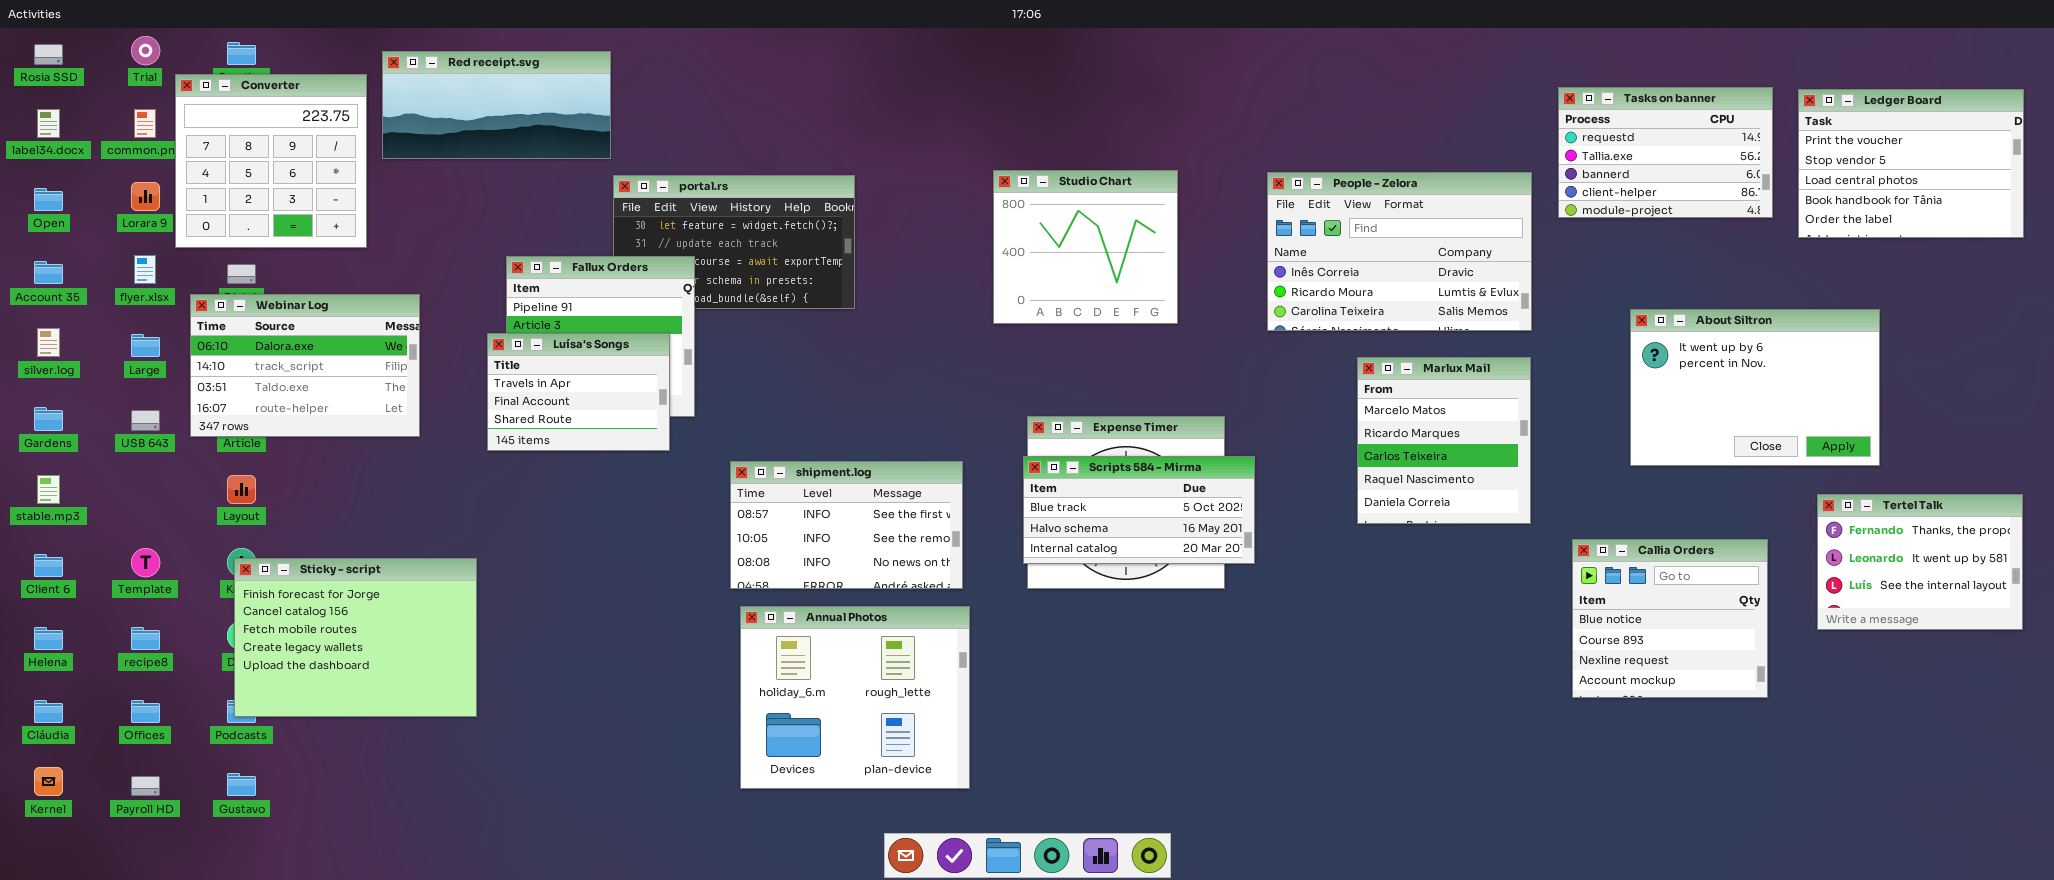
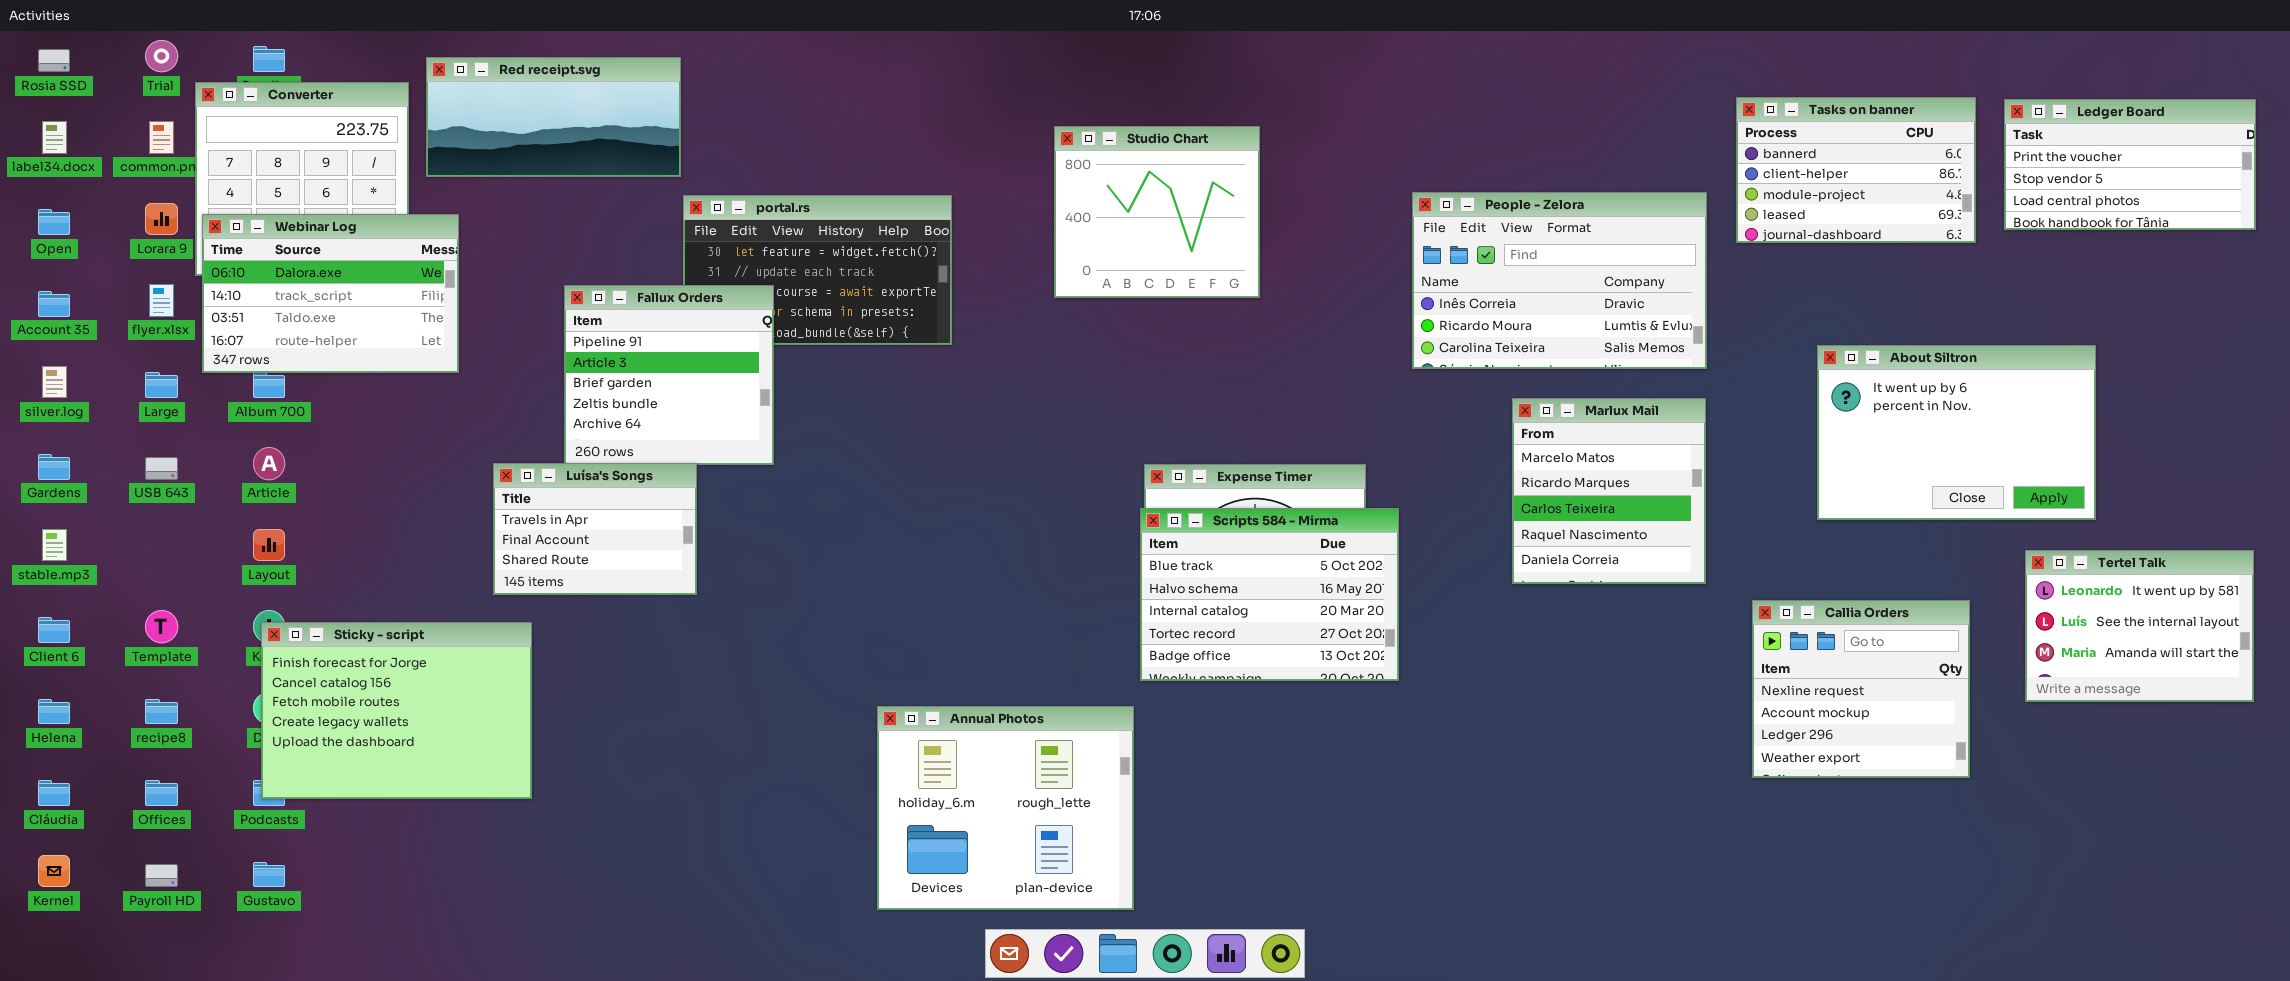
Tasks on banner: [1558,87,1773,218] -> [1736,97,1976,243], scrolled down 2 rows
Ledger Board: [1798,89,2024,238] -> [2004,99,2256,230], resized
Studio Chart: [993,170,1178,324] -> [1054,126,1260,298], moved
Webinar Log: [190,294,420,437] -> [202,214,459,373], moved
Luísa's Songs: [487,333,670,451] -> [493,463,697,595], moved
Scripts 584 - Mirma: [1023,456,1255,564] -> [1140,508,1399,681], resized
shipment.log: [730,461,963,589] -> none, closed
Tertel Talk: [1817,494,2023,630] -> [2025,550,2254,702], scrolled down 1 row
Callia Orders: [1572,539,1768,698] -> [1752,600,1970,778], scrolled down 2 rows
Annual Photos: [740,606,970,789] -> [877,706,1134,910], moved

